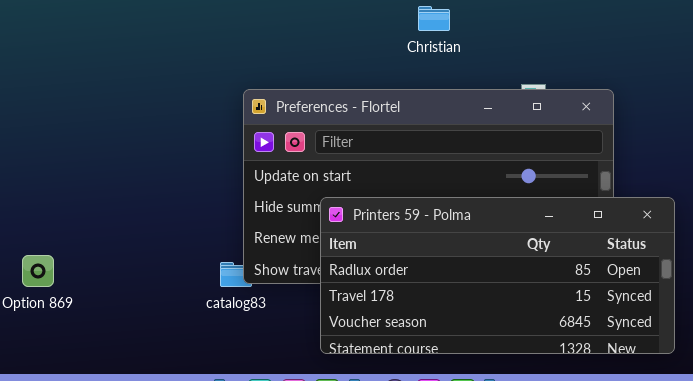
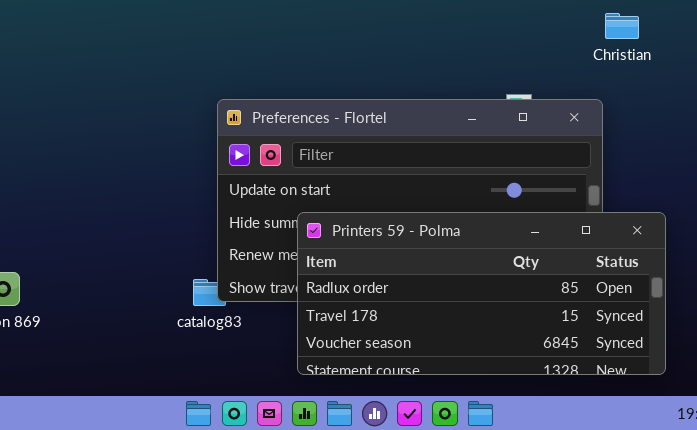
Christian: [418,6,450,31] -> [605,13,639,39], moved

